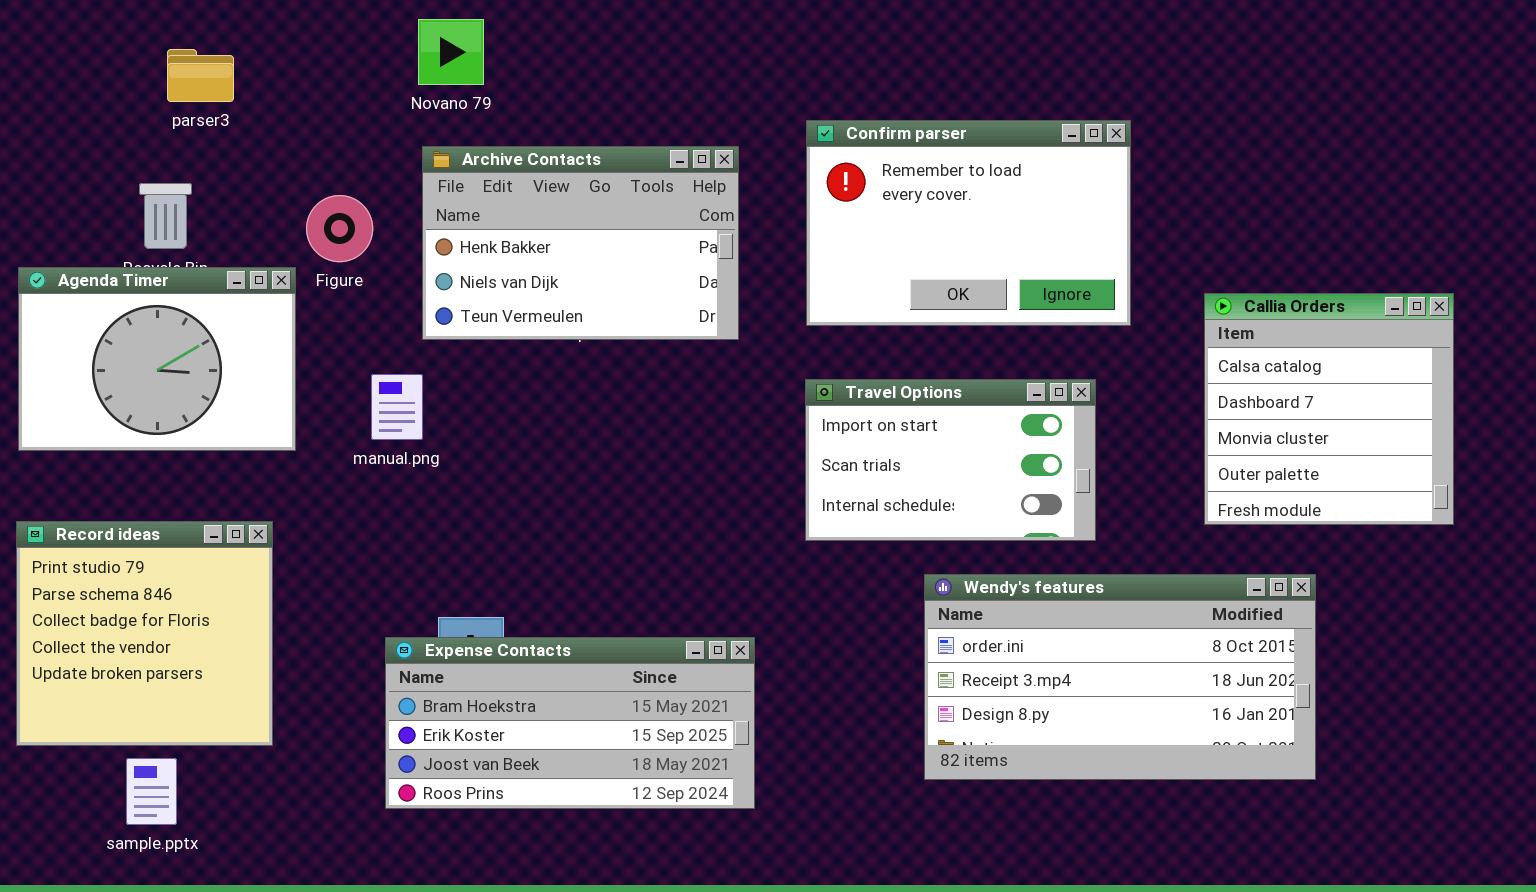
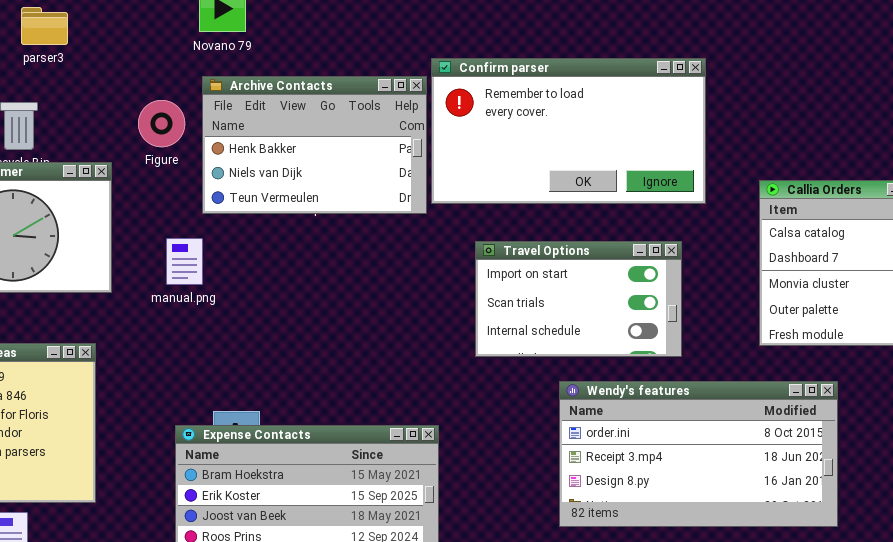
Confirm parser: [806,120,1131,326] -> [431,58,706,204], resized
Figure: [306,195,373,262] -> [138,100,185,147], moved

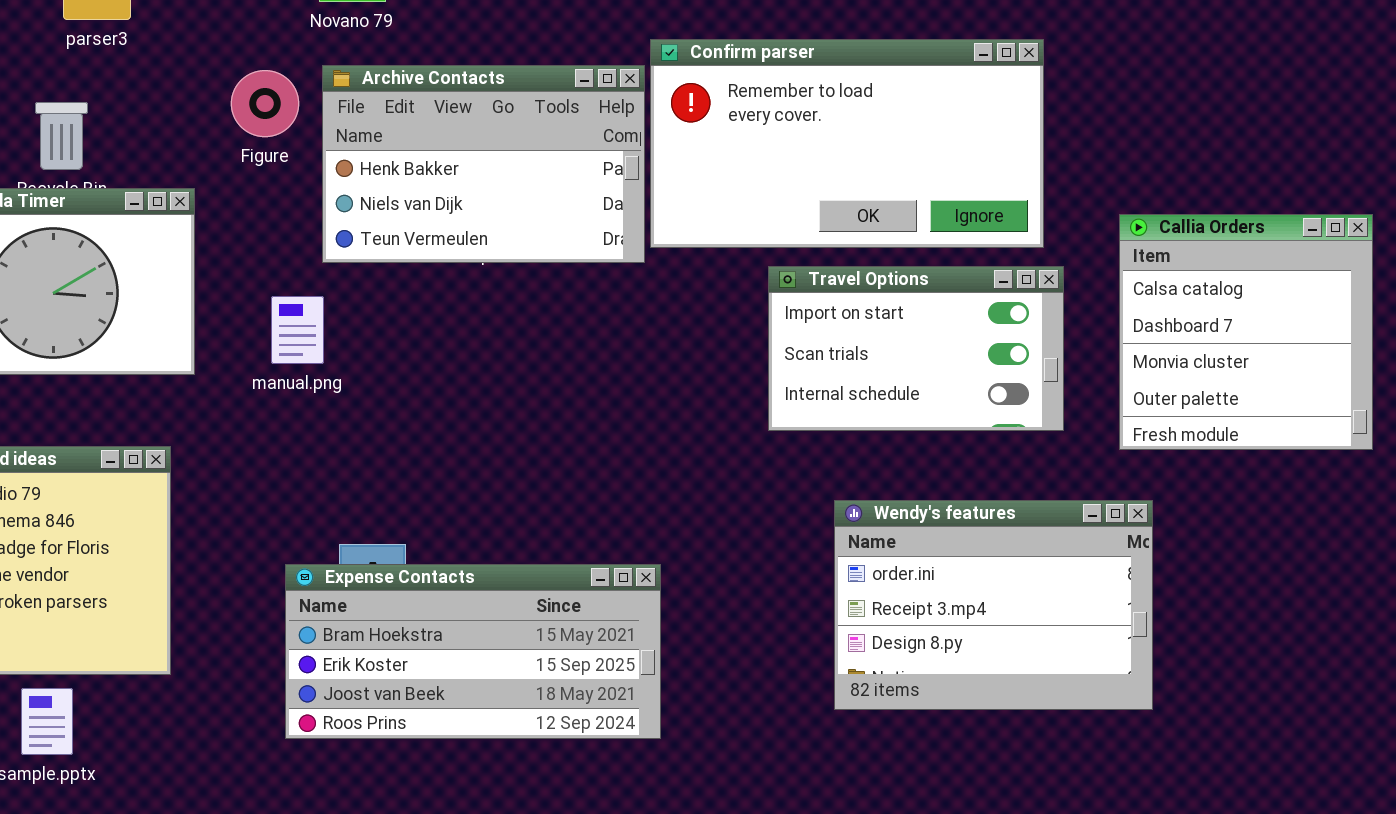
Figure: [138,100,185,147] -> [231,70,299,137], moved
Travel Options: [475,241,682,357] -> [768,266,1064,431], moved
Wendy's features: [559,381,838,527] -> [834,500,1153,710], resized

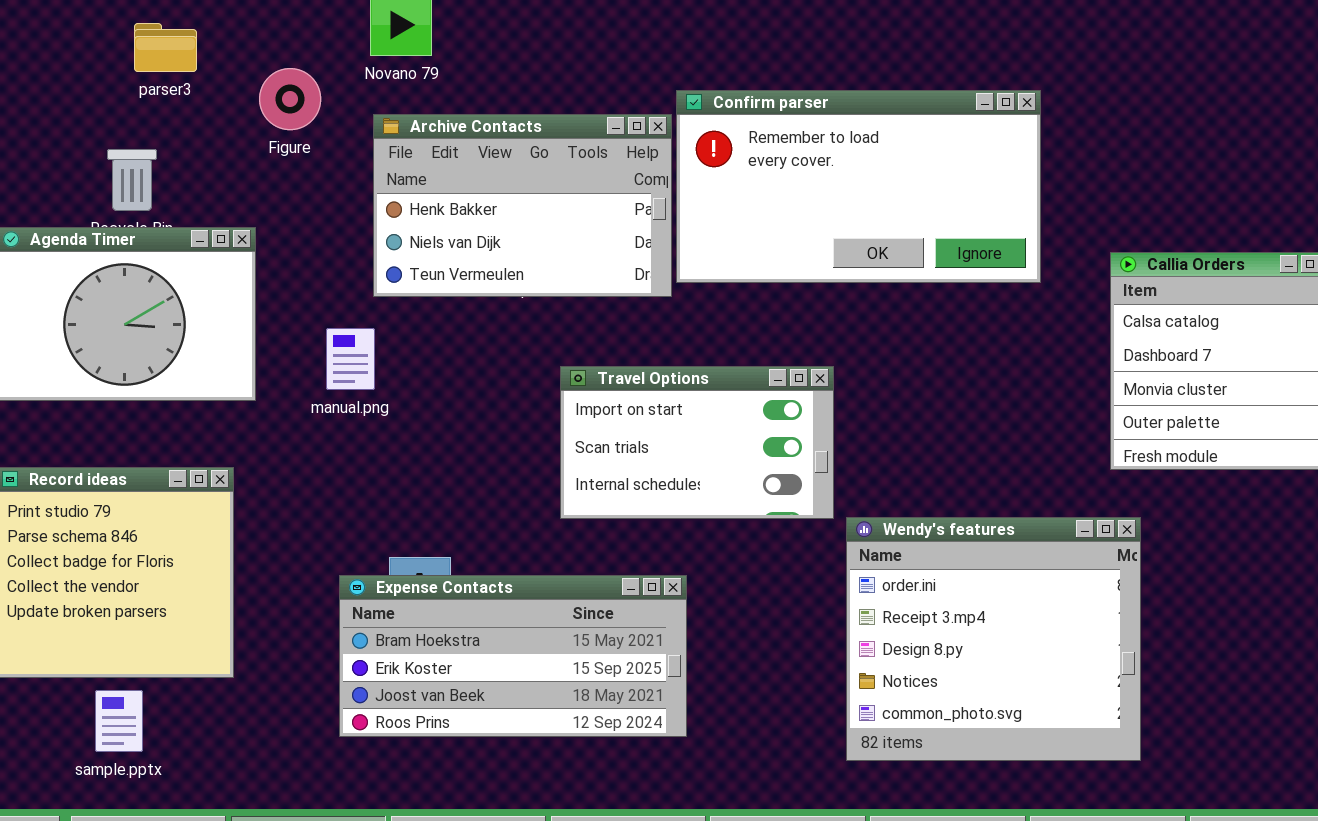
Figure: [231,70,299,137] -> [259,68,321,130], moved
Travel Options: [768,266,1064,431] -> [560,366,834,519], moved
Wendy's features: [834,500,1153,710] -> [846,517,1141,761], resized

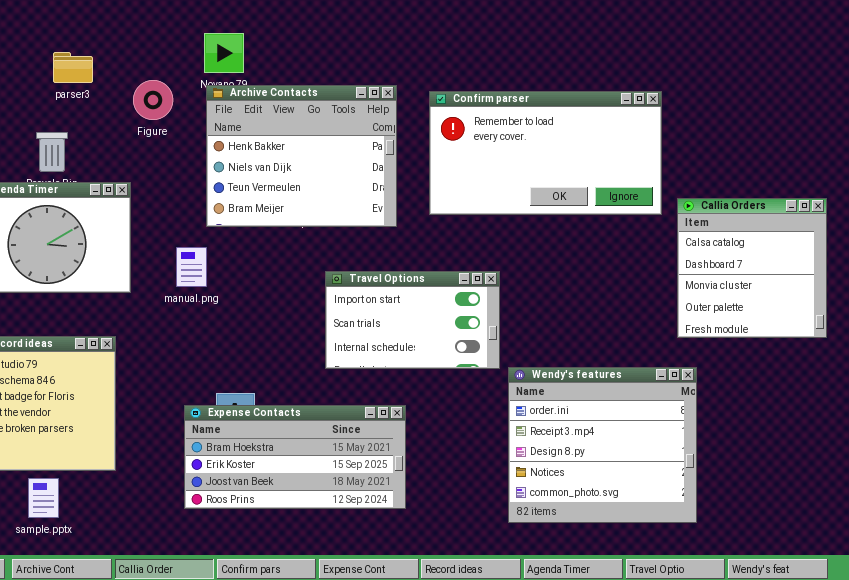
Confirm parser: [676,90,1041,283] -> [429,91,662,215], moved
Archive Contacts: [373,114,672,297] -> [206,85,397,227], resized

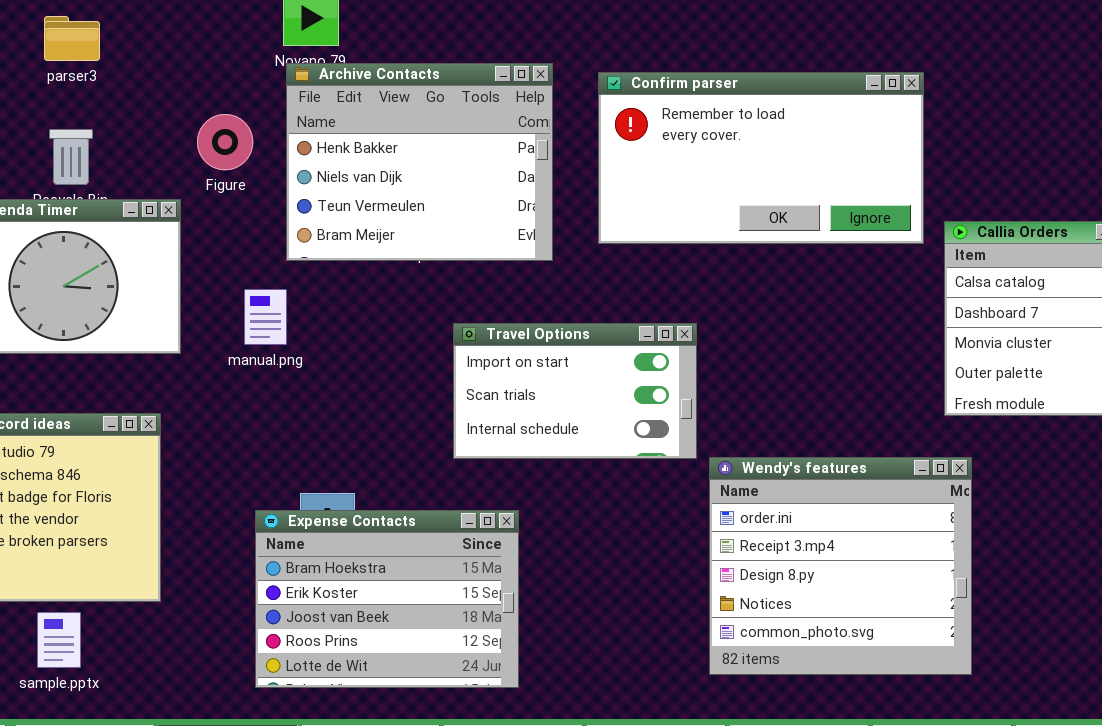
parser3: [53,52,93,83] -> [44,16,100,61], moved
Figure: [133,80,173,120] -> [197,114,253,170], moved
Expense Contacts: [184,405,406,509] -> [255,510,519,688], resized

